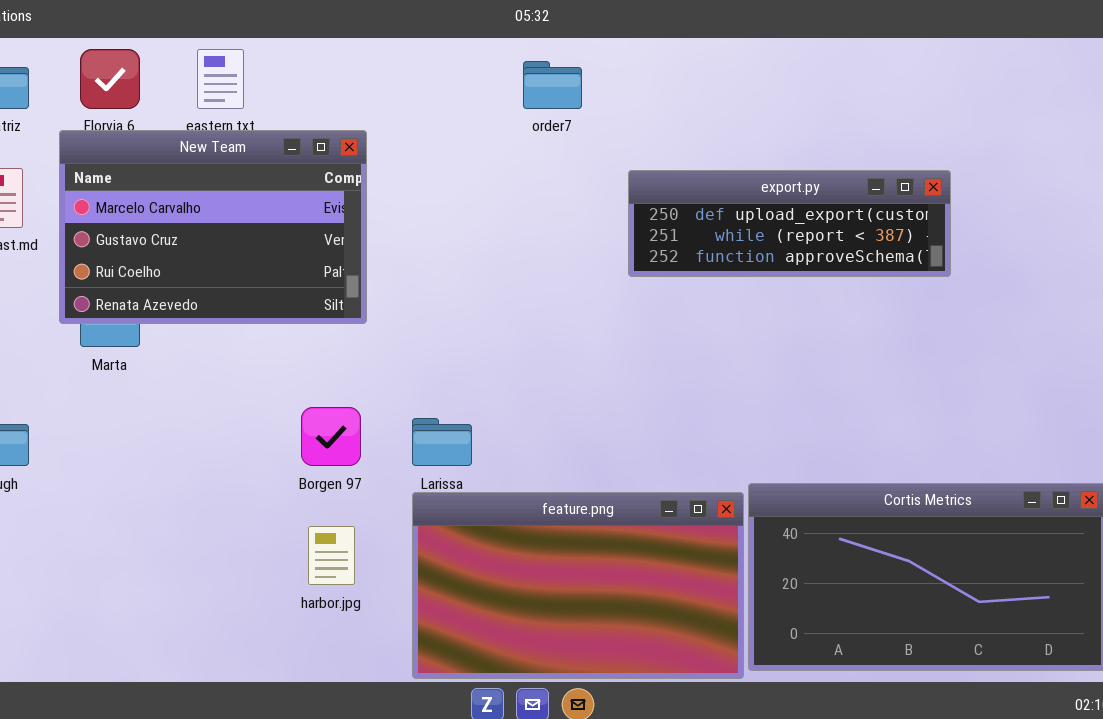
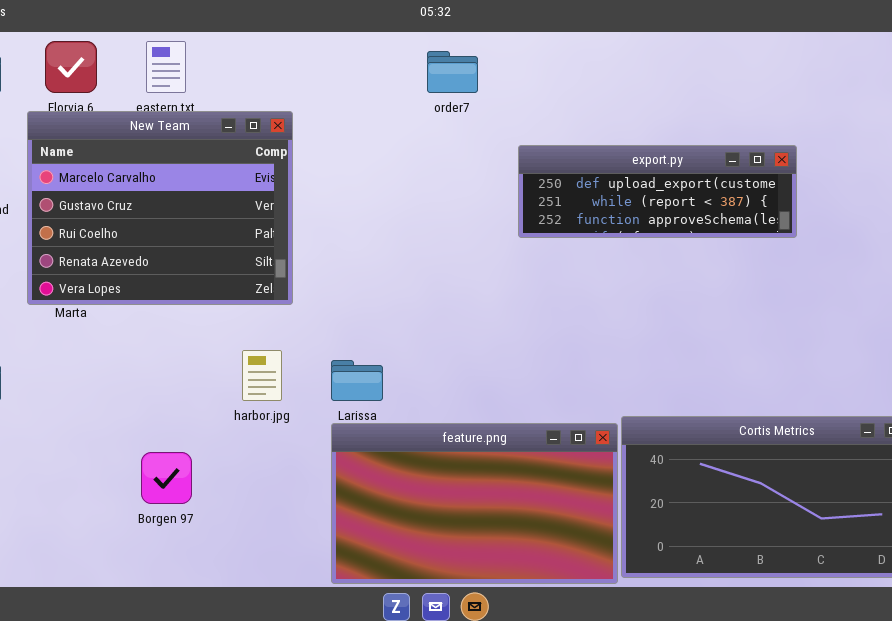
New Team: [59,130,367,324] -> [27,111,293,305], resized
Borgen 97: [301,407,361,466] -> [141,452,192,504], moved
harbor.jpg: [308,526,355,585] -> [242,350,282,401], moved

